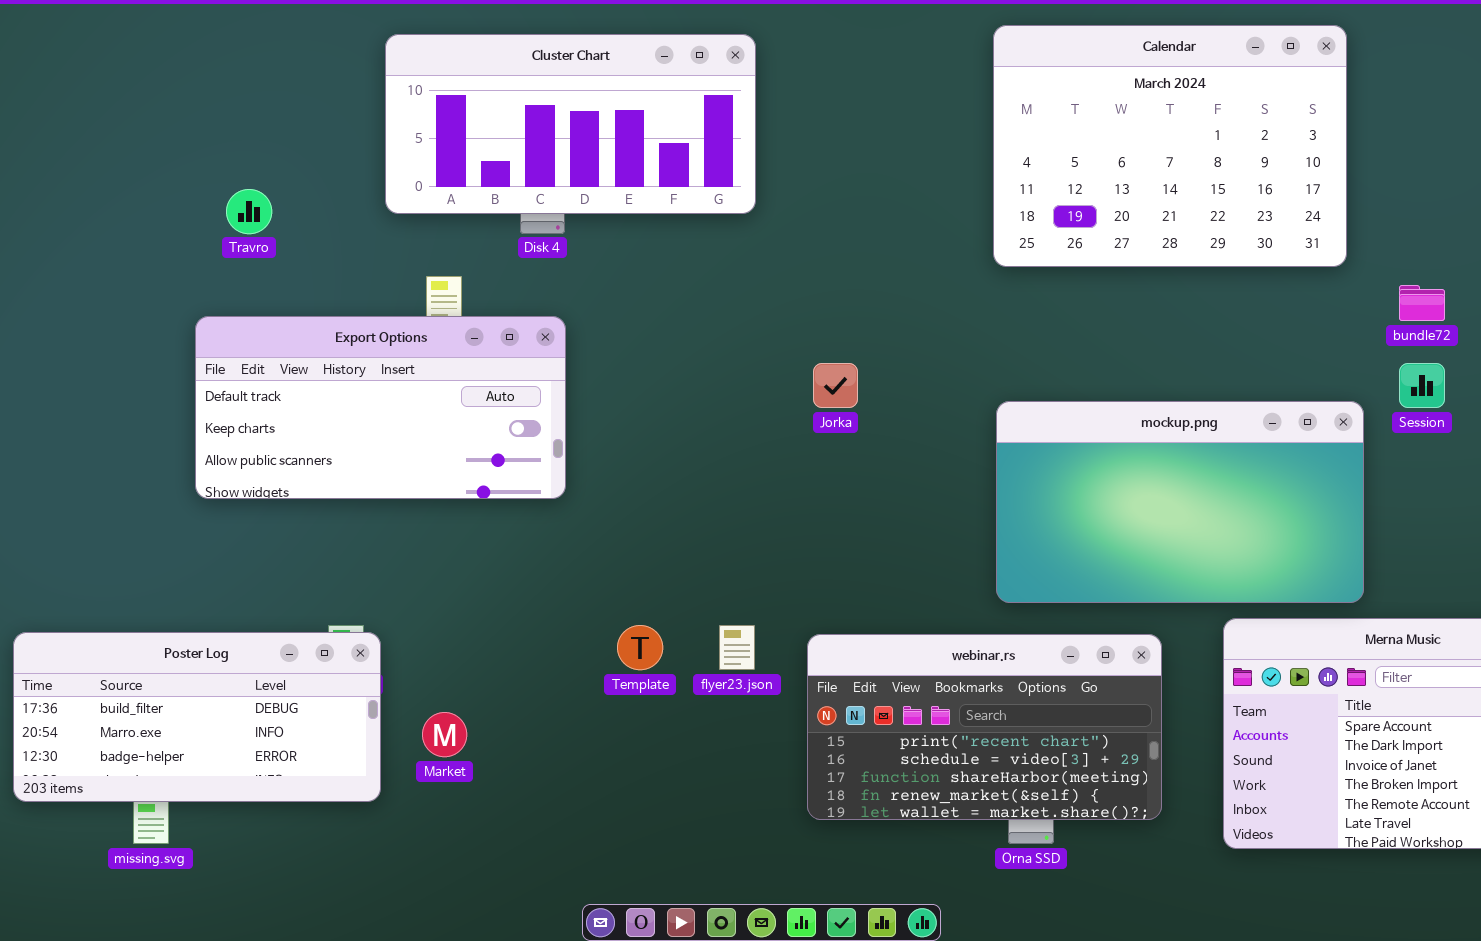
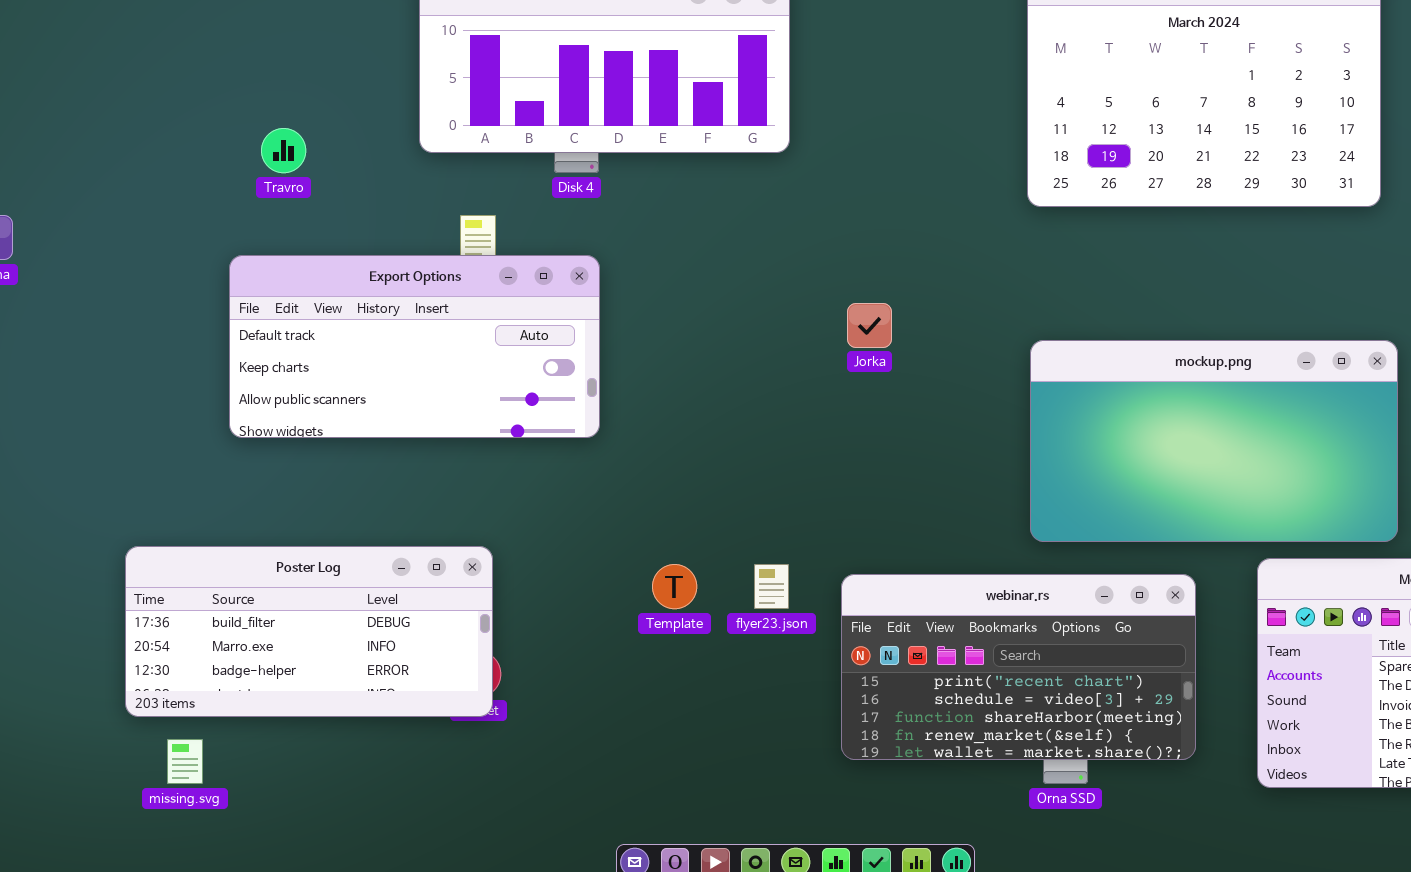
Poster Log: [13,632,381,802] -> [125,546,493,717], moved

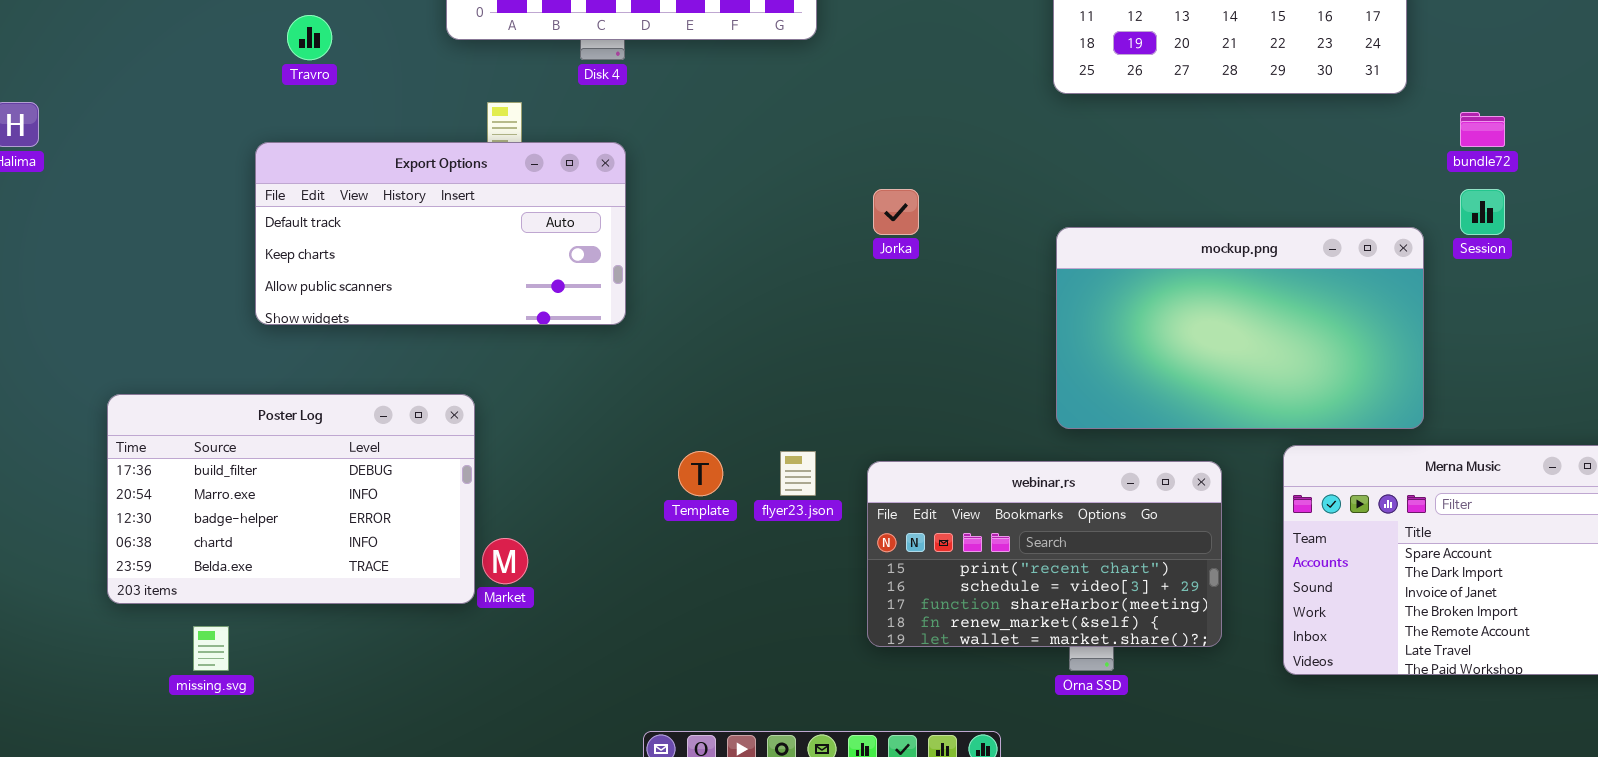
Poster Log: [125,546,493,717] -> [107,394,475,604], moved, resized

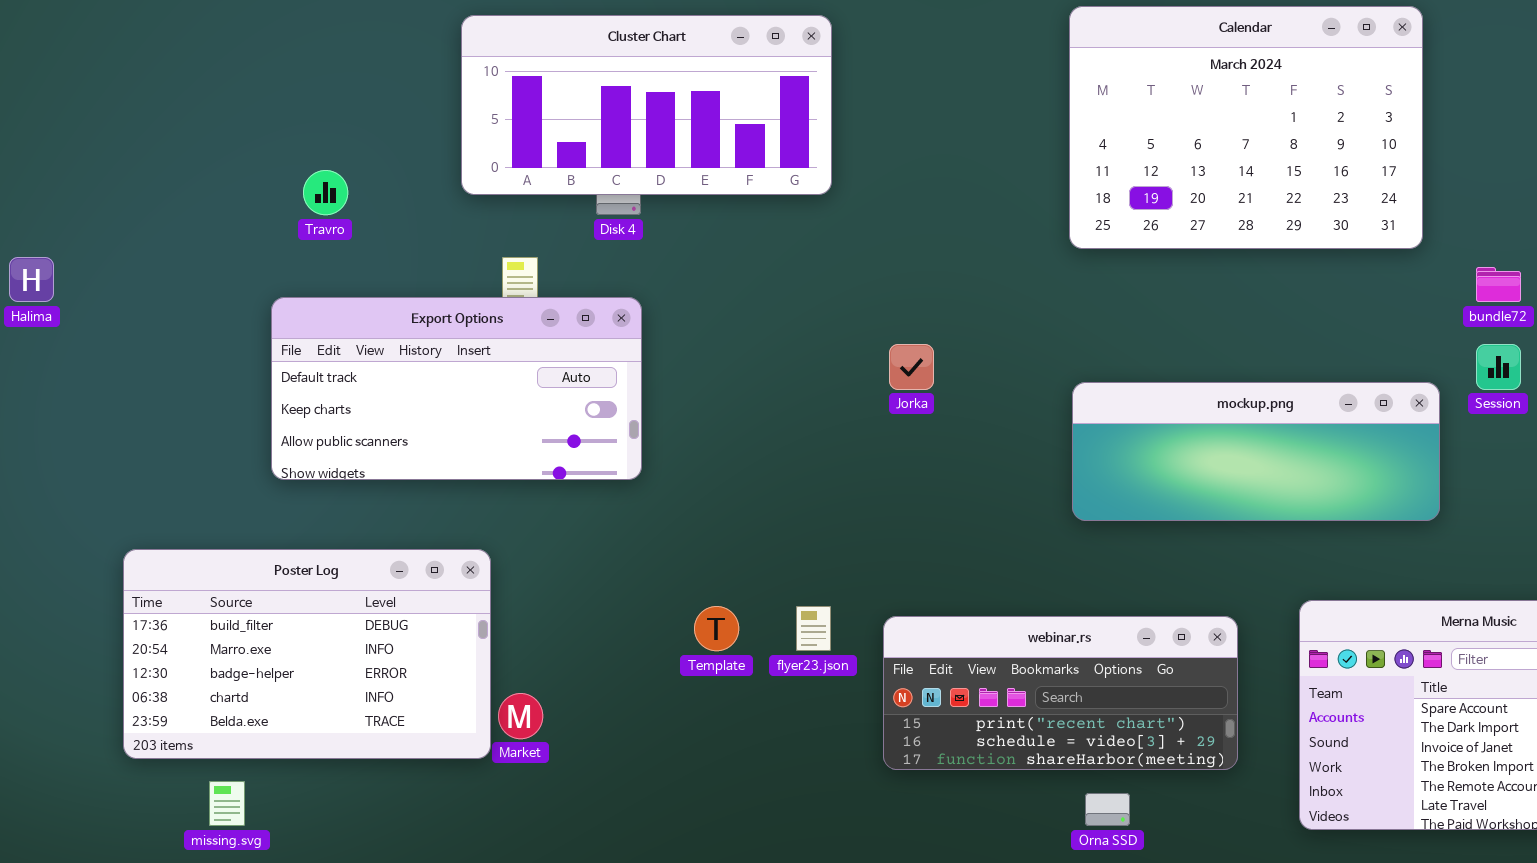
mockup.png: [1056,227,1424,429] -> [1072,382,1440,521], resized
webinar.rs: [867,461,1222,647] -> [883,616,1238,770], resized

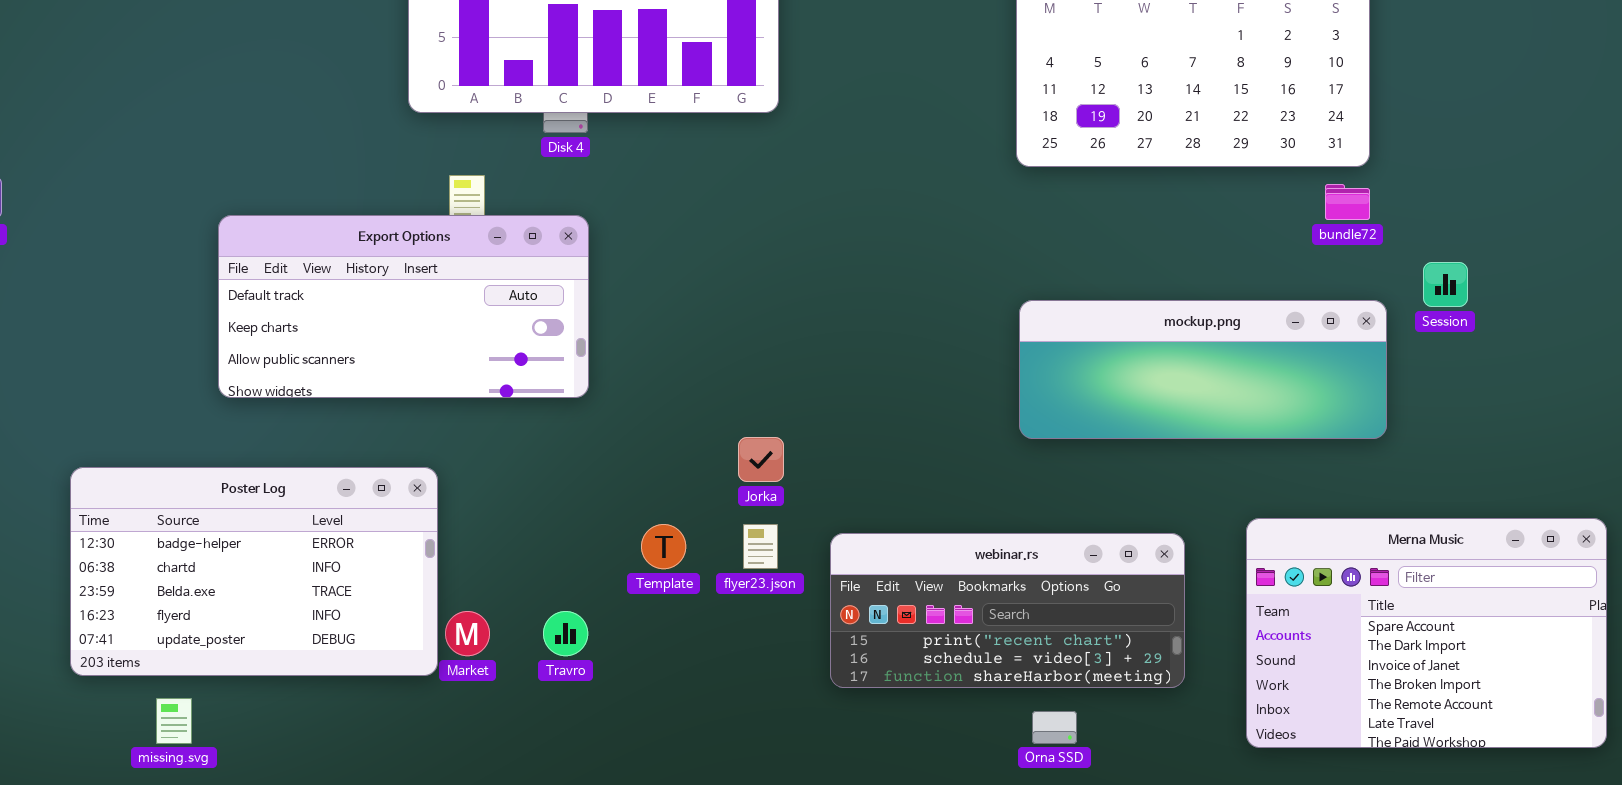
Travro: [303,170,348,215] -> [543,611,588,656], moved
bundle72: [1476,267,1521,302] -> [1325,184,1370,220], moved
Jorka: [889,344,934,390] -> [738,437,784,482], moved
Poster Log: [123,549,491,759] -> [70,467,438,676], scrolled down 2 rows

